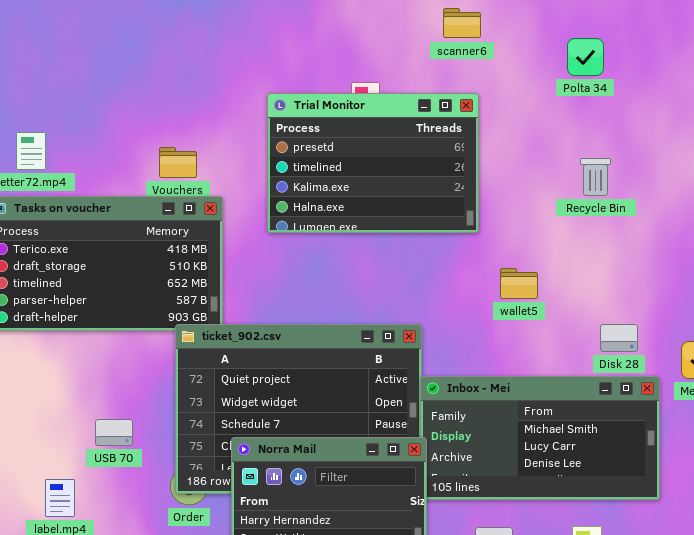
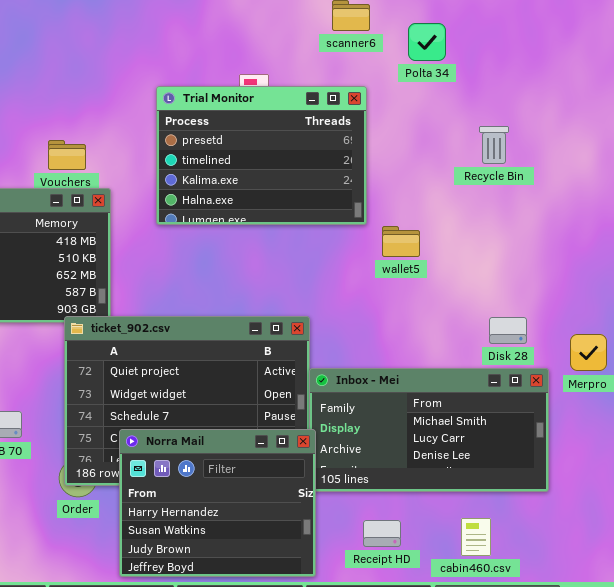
Polta 34: [567,38,604,76] -> [408,23,446,61], moved
Recycle Bin: [580,158,611,196] -> [479,126,509,164], moved
wallet5: [500,268,538,299] -> [382,226,420,257], moved

